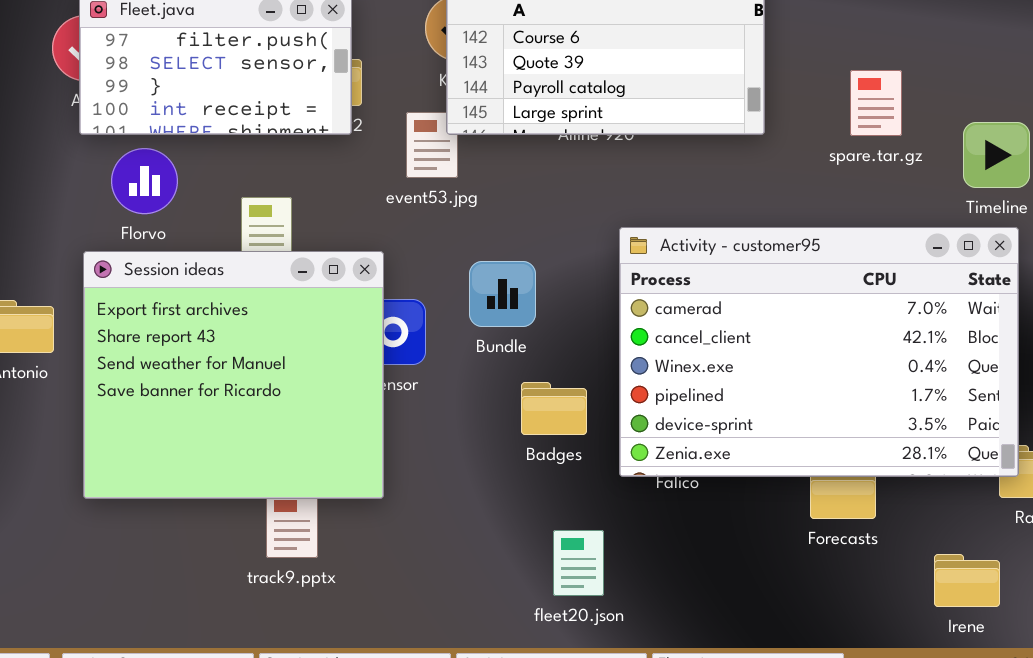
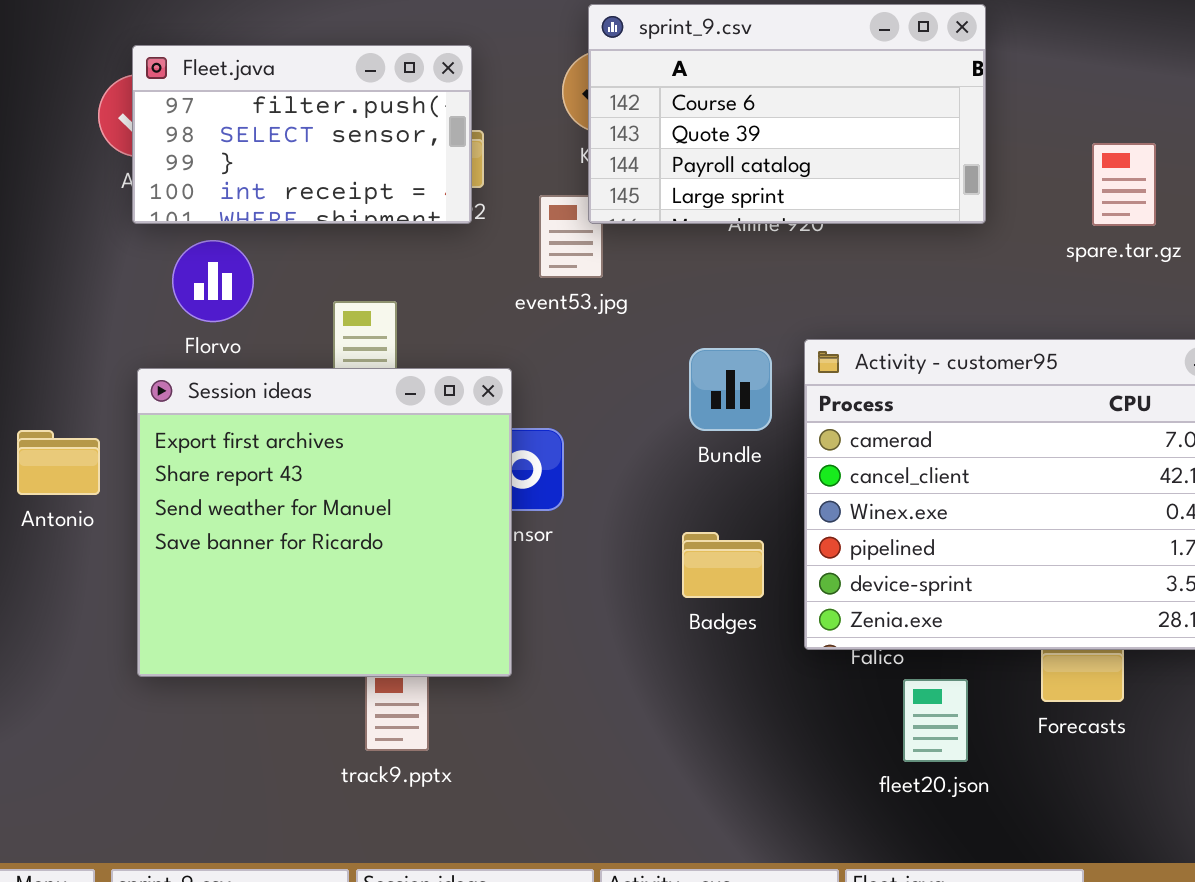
Bundle: [469,261,536,327] -> [689,348,772,431], moved
fleet20.json: [553,530,604,596] -> [903,679,968,762], moved

